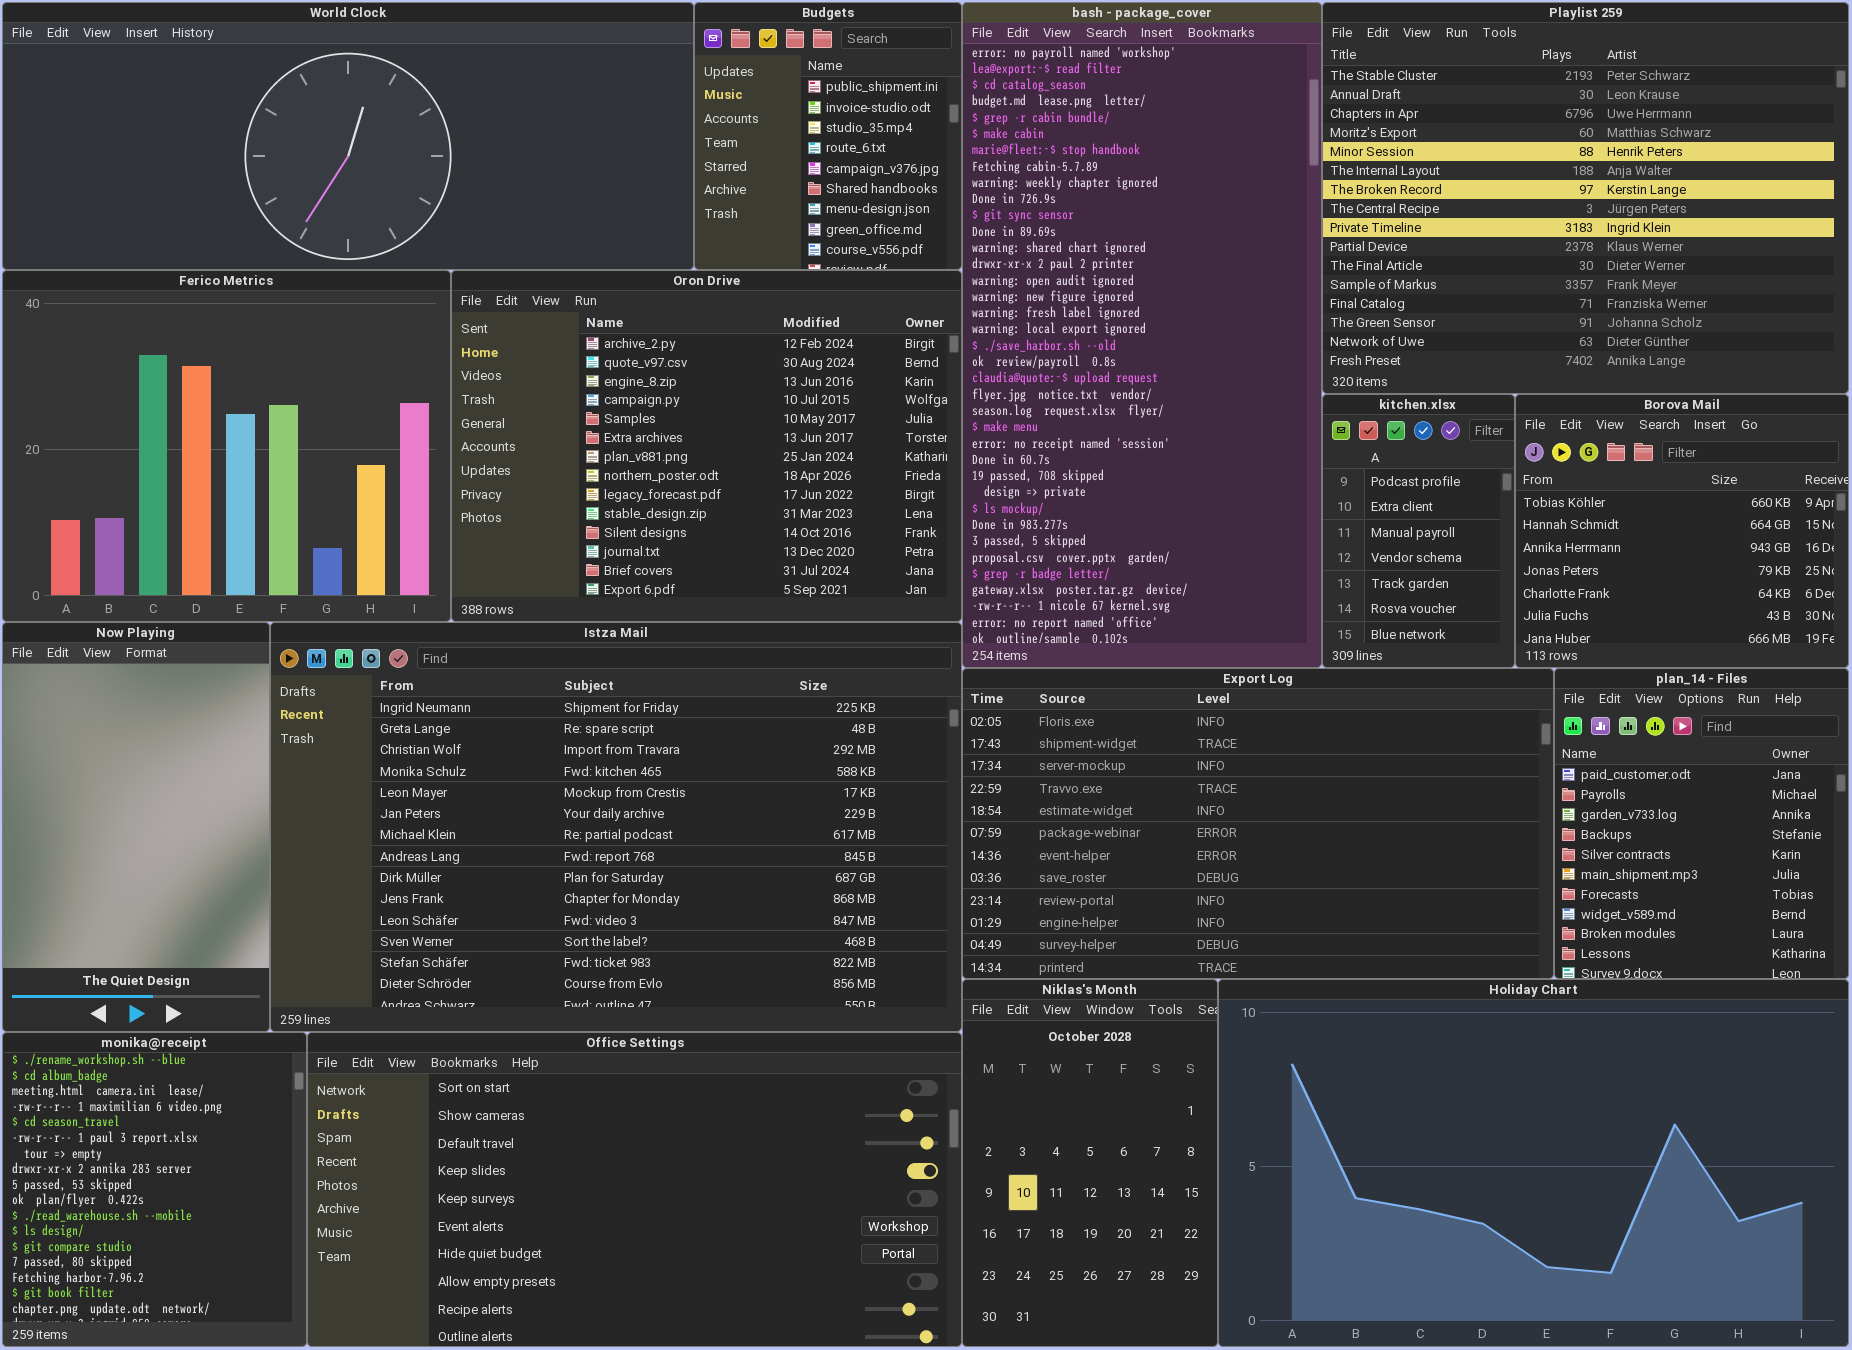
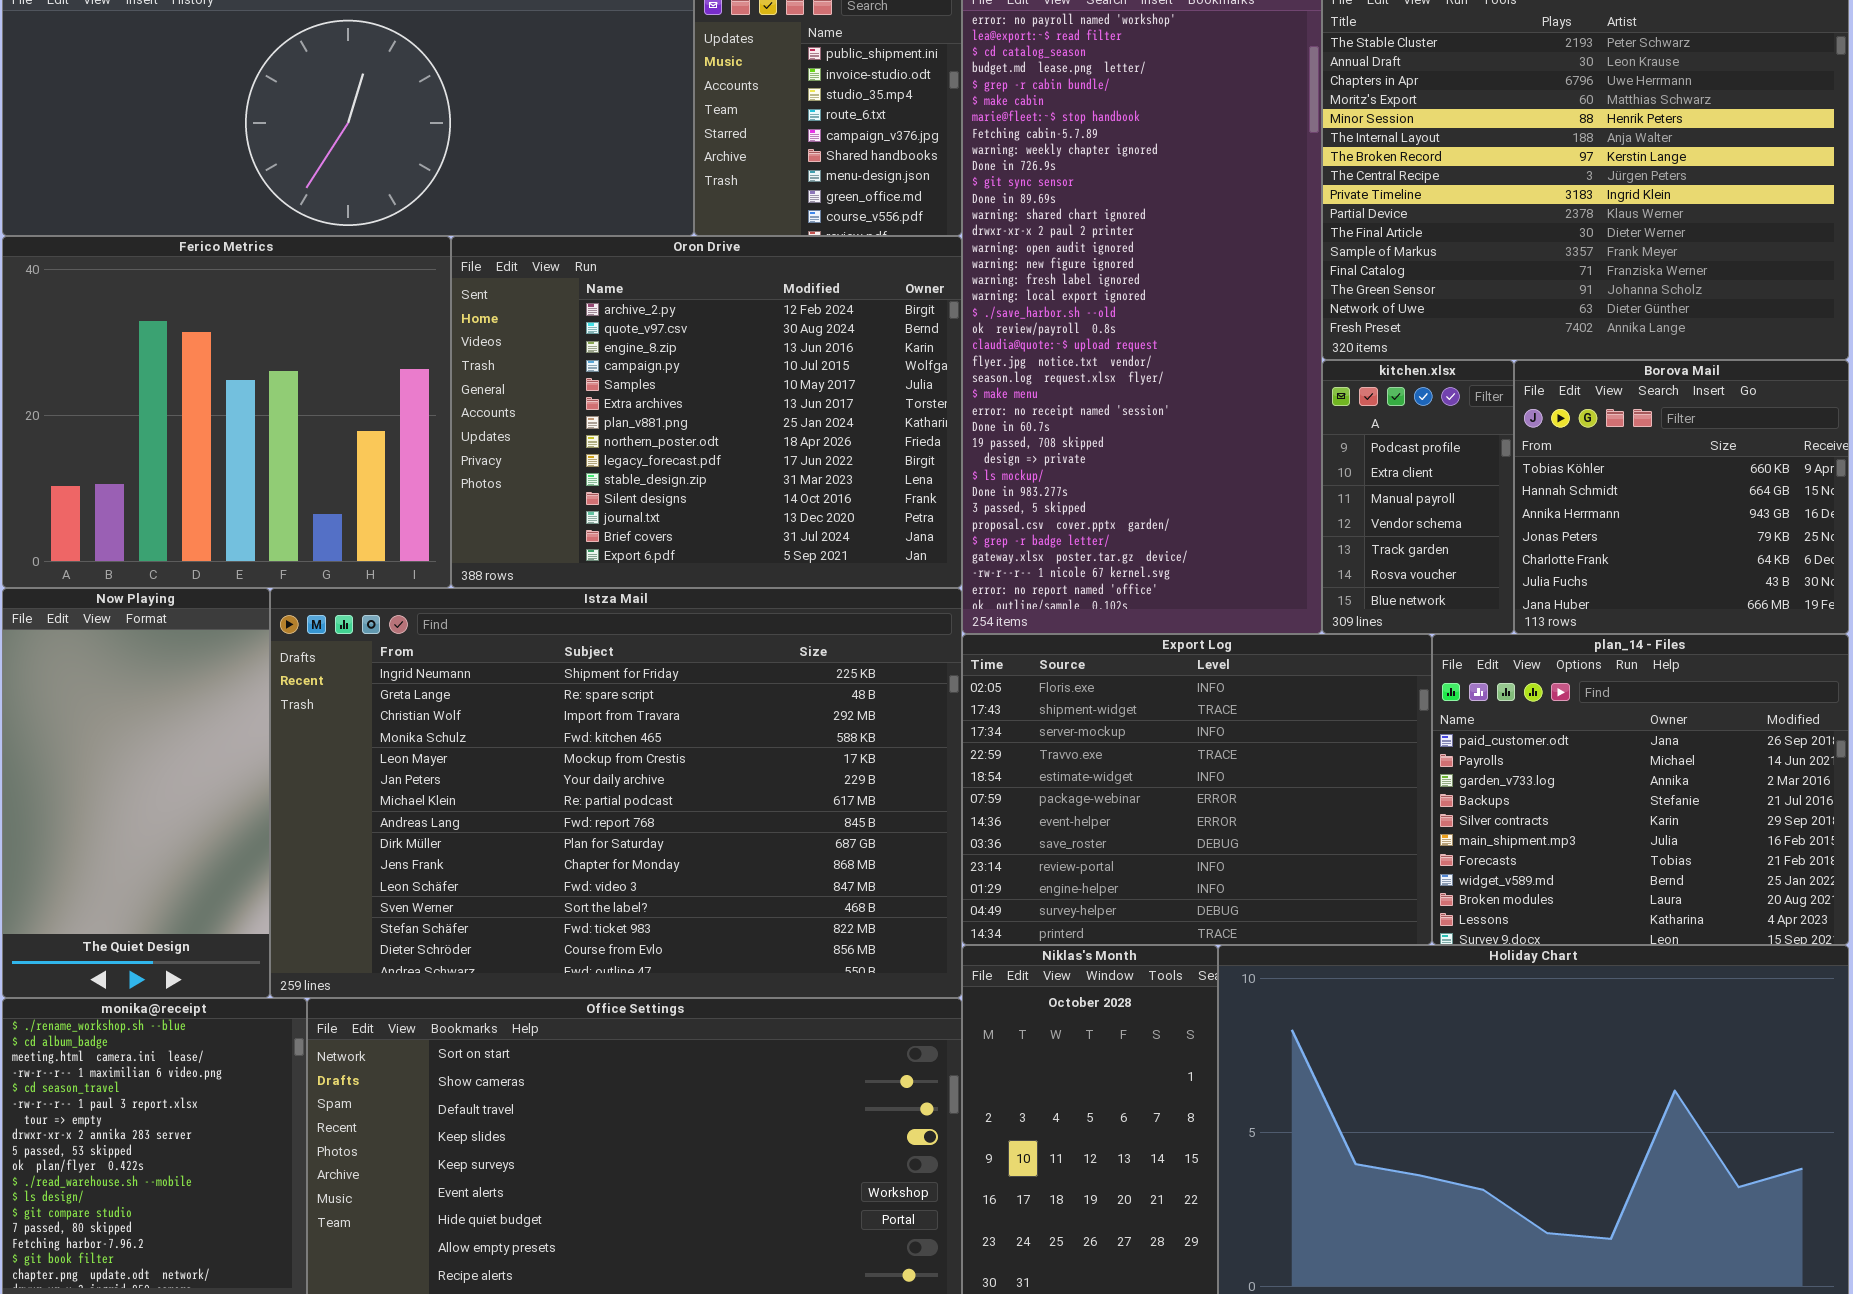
Export Log: [962,668,1554,979] -> [962,634,1432,945], resized
plan_14 - Files: [1554,668,1849,979] -> [1432,634,1849,945], resized

